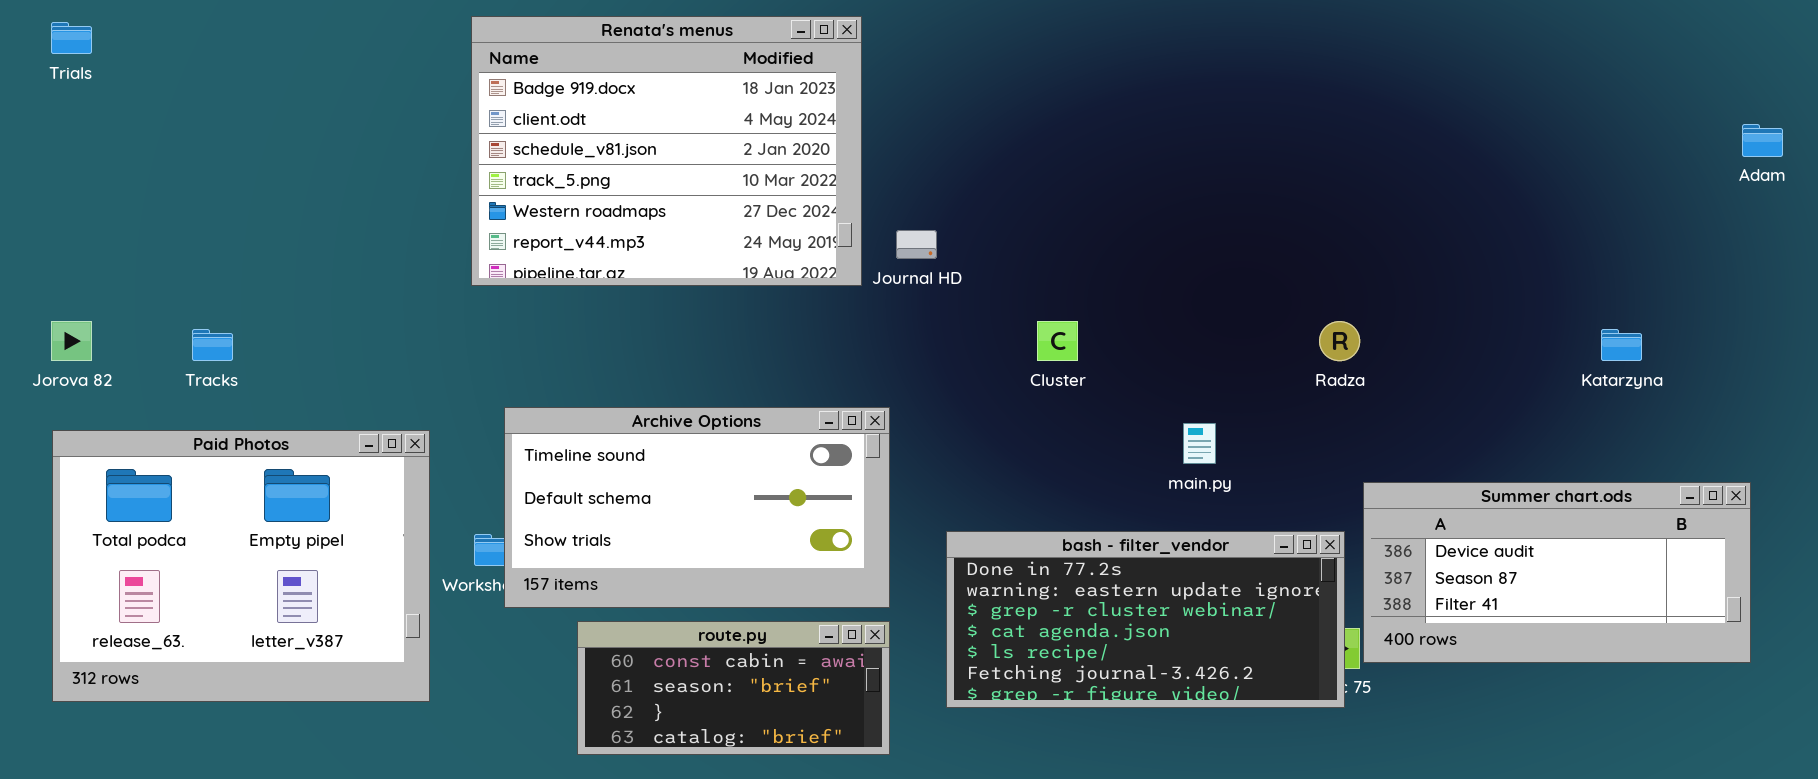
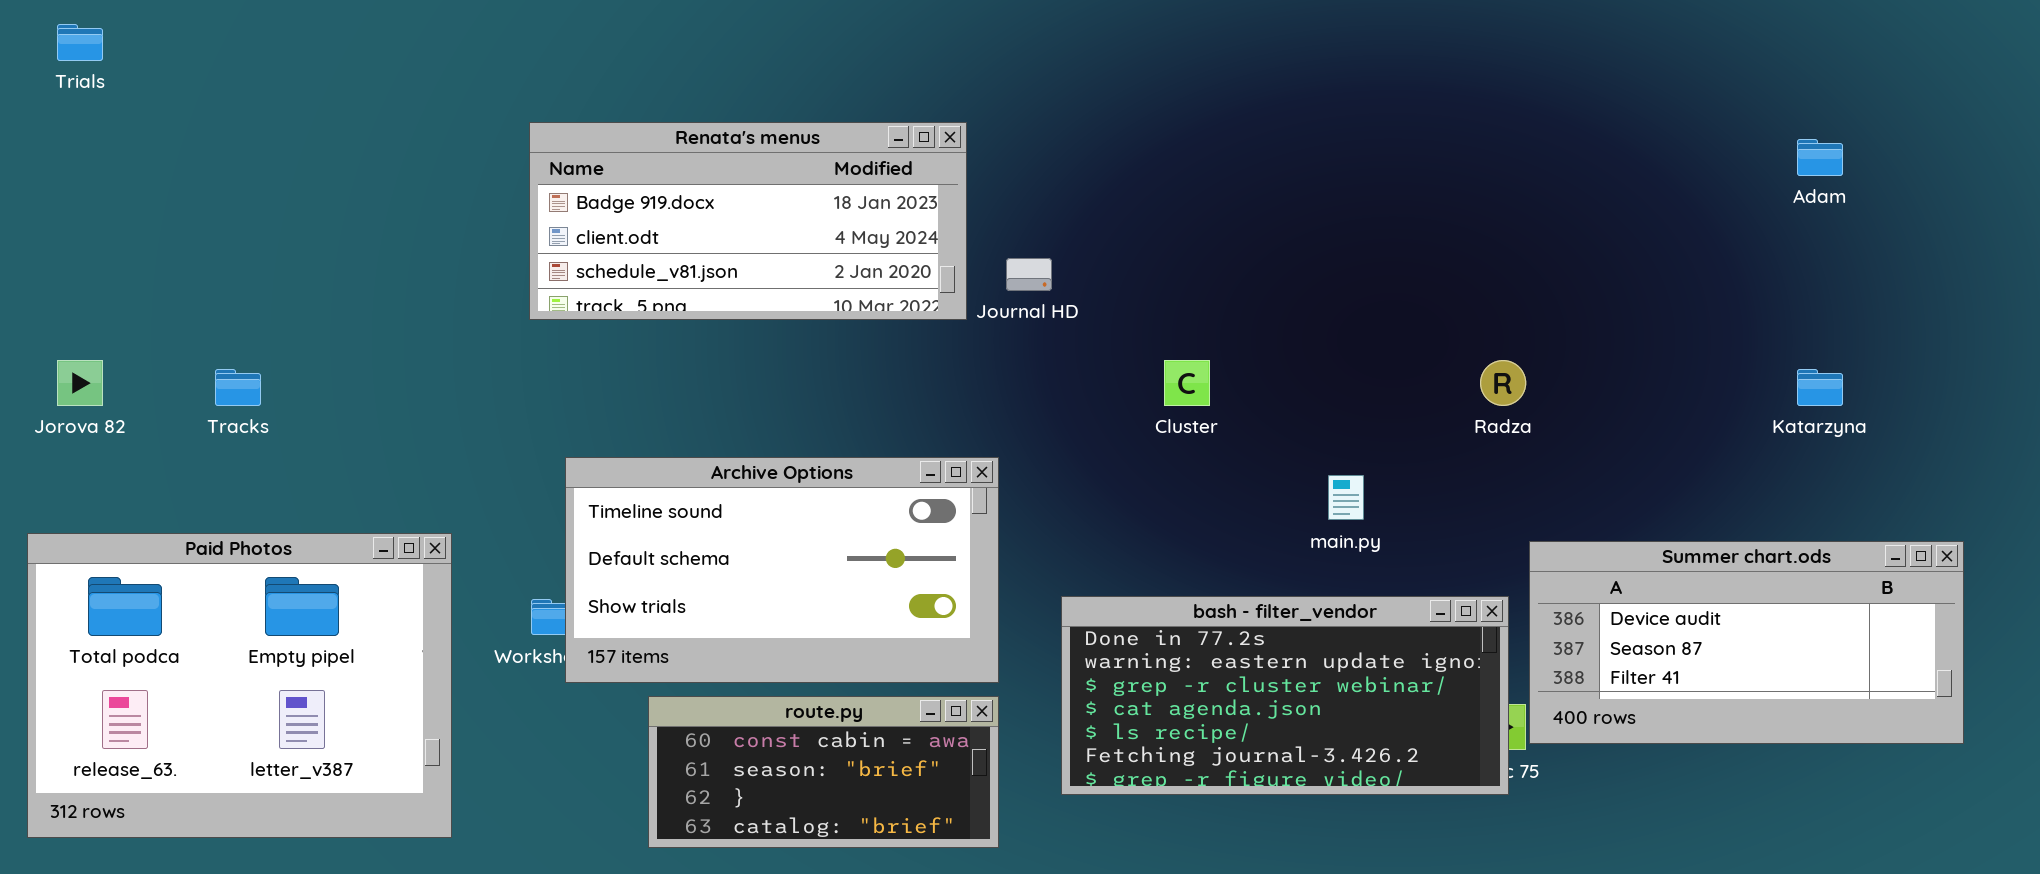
Renata's menus: [471,16,862,286] -> [529,122,967,320], resized
Adam: [1742,124,1783,157] -> [1797,139,1843,176], moved
Paid Photos: [52,430,430,702] -> [27,533,452,838], moved

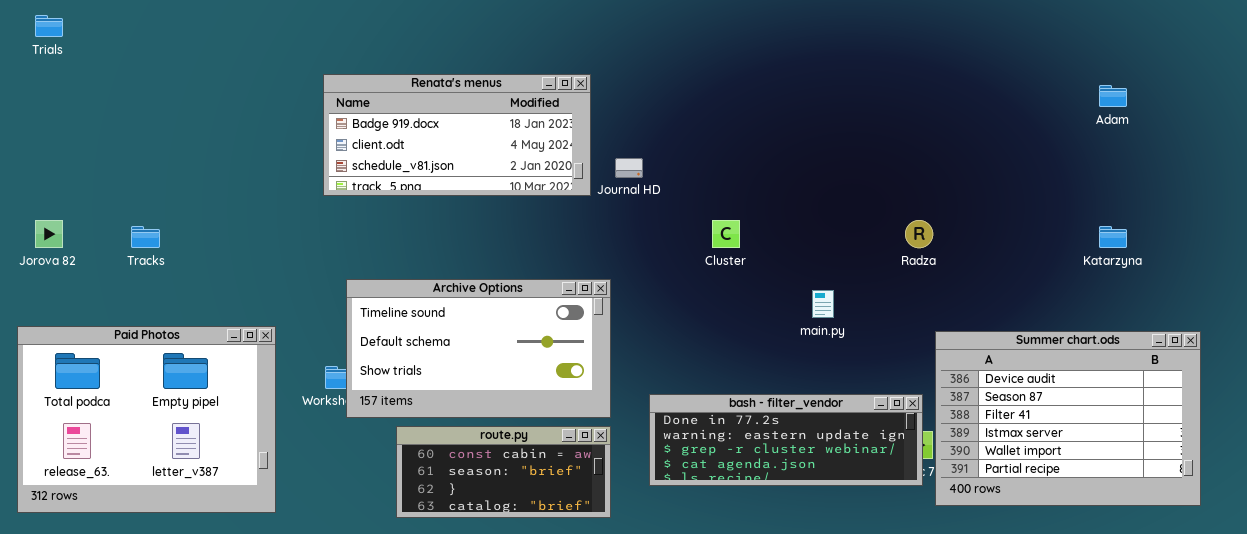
Summer chart.ods: [1529,541,1964,744] -> [935,331,1201,506], resized
bash - filter_vendor: [1061,596,1509,795] -> [649,394,923,486], resized

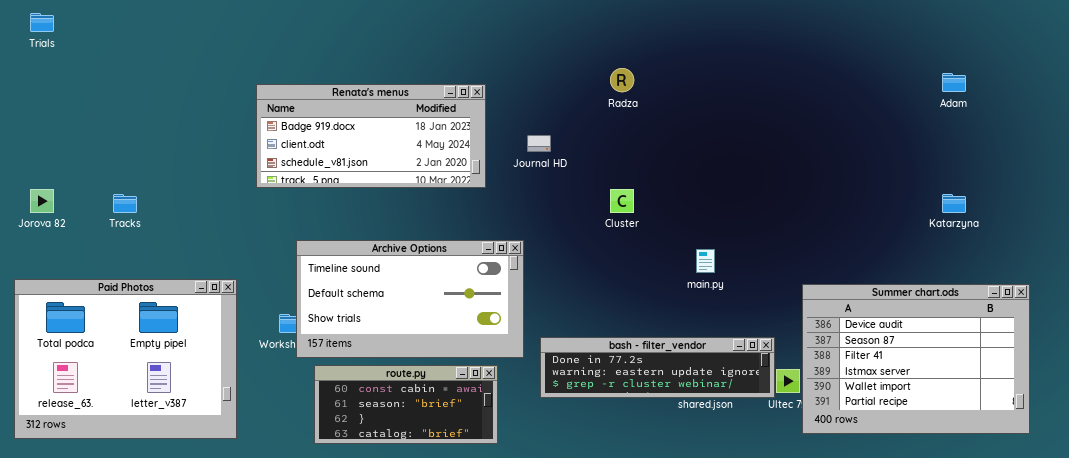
Renata's menus: [323,74,591,196] -> [256,84,486,188], moved
Radza: [905,220,933,248] -> [610,68,634,92], moved
bash - filter_vendor: [649,394,923,486] -> [540,337,775,398], moved, resized
route.py: [396,426,611,518] -> [314,365,498,444], moved

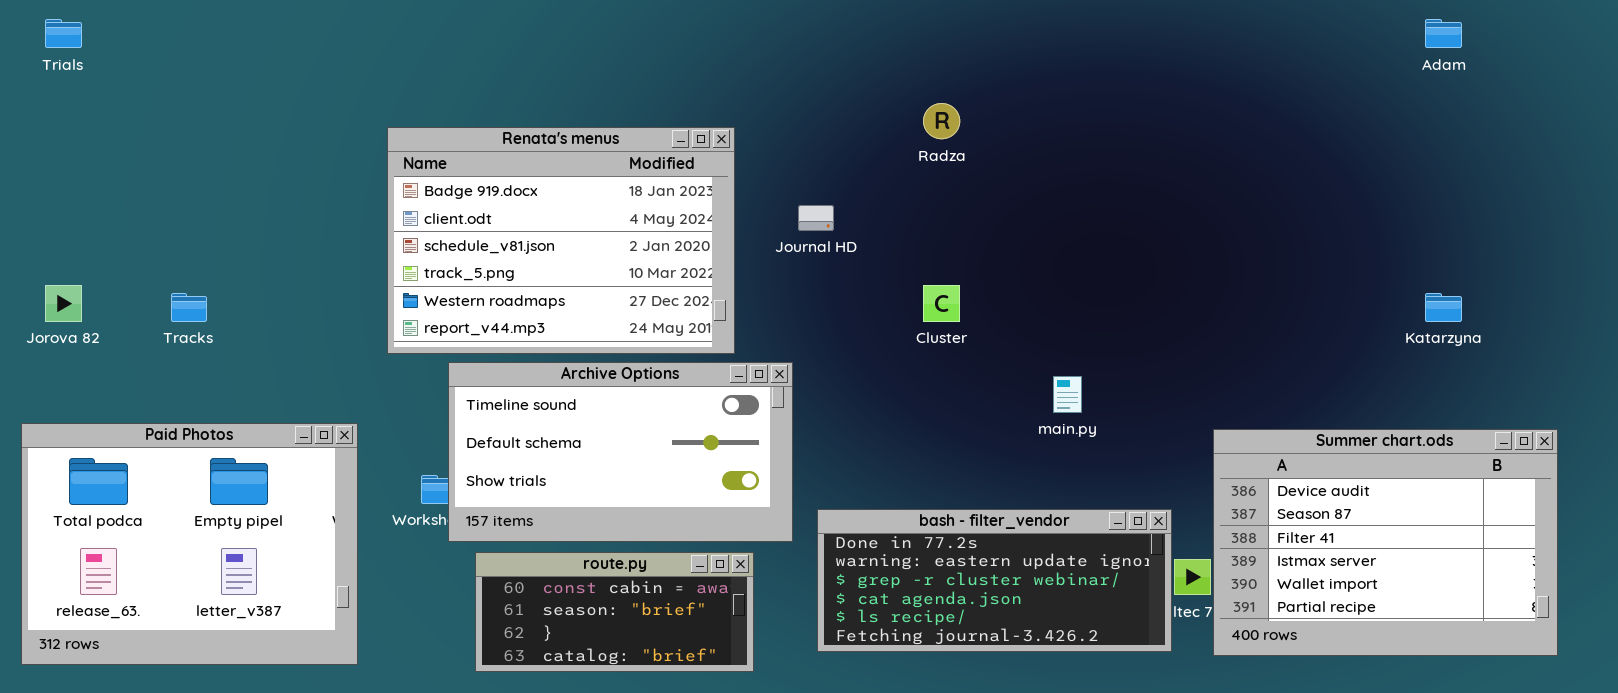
Adam: [942,73,966,92] -> [1425,19,1462,48], moved
Renata's menus: [256,84,486,188] -> [387,127,735,354], resized
bash - filter_vendor: [540,337,775,398] -> [817,509,1172,652], resized

